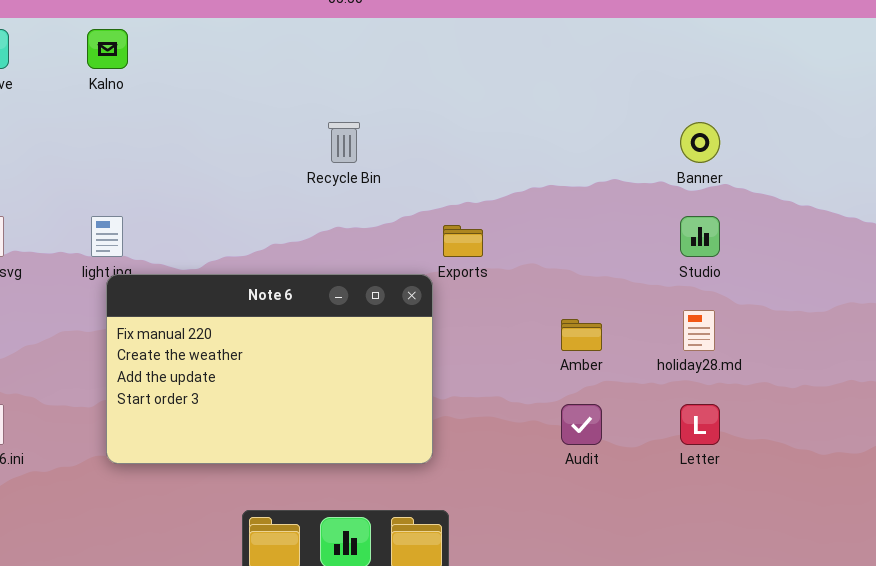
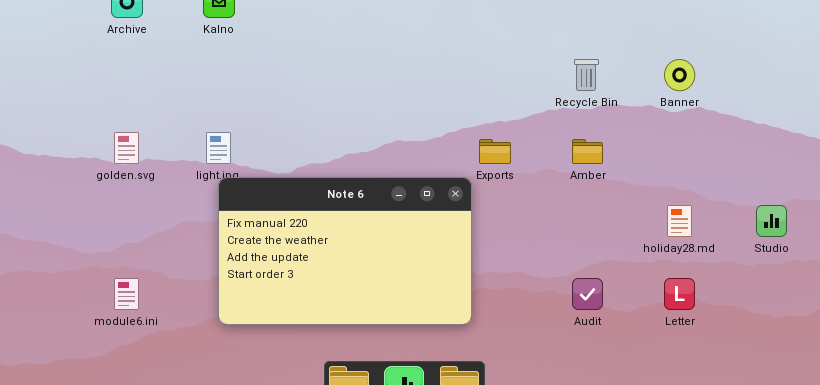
Recycle Bin: [328,122,360,163] -> [574,59,599,91], moved
Studio: [680,216,720,257] -> [756,205,787,237], moved
Amber: [561,319,602,351] -> [572,139,603,164], moved

